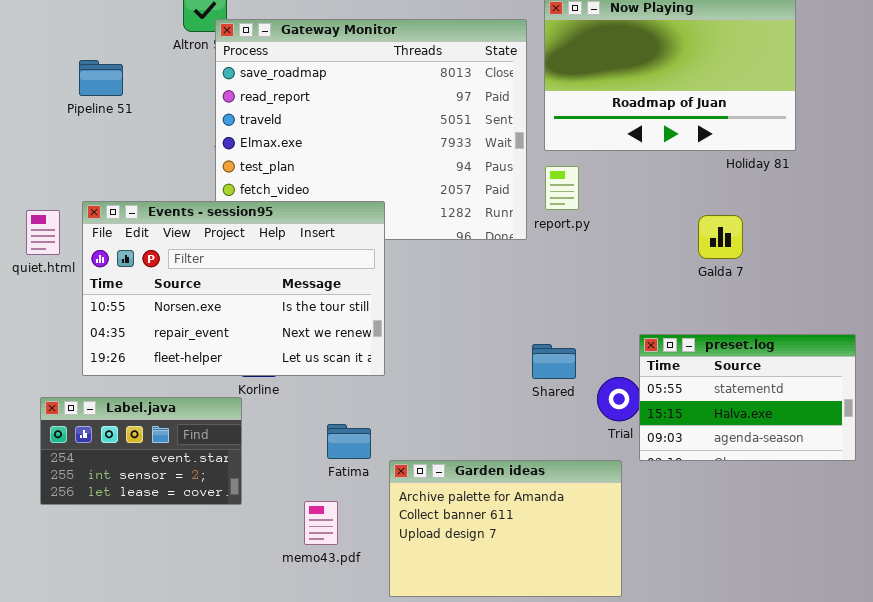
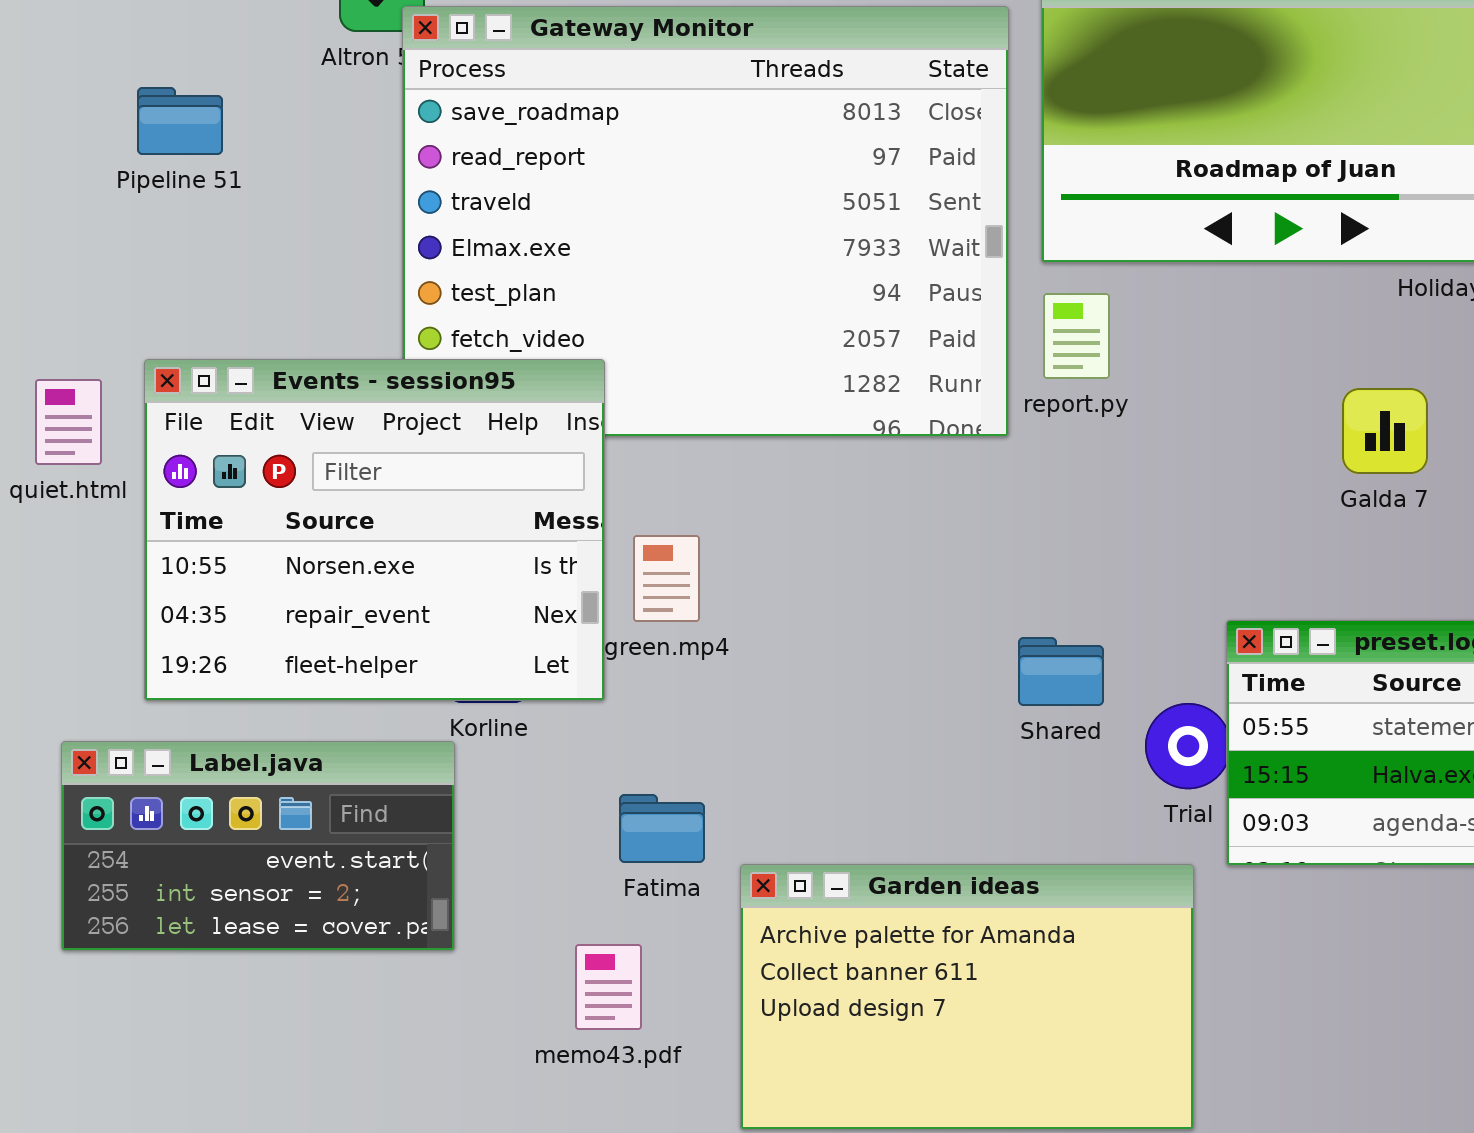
Events - session95: [82,201,385,376] -> [144,359,605,701], resized

